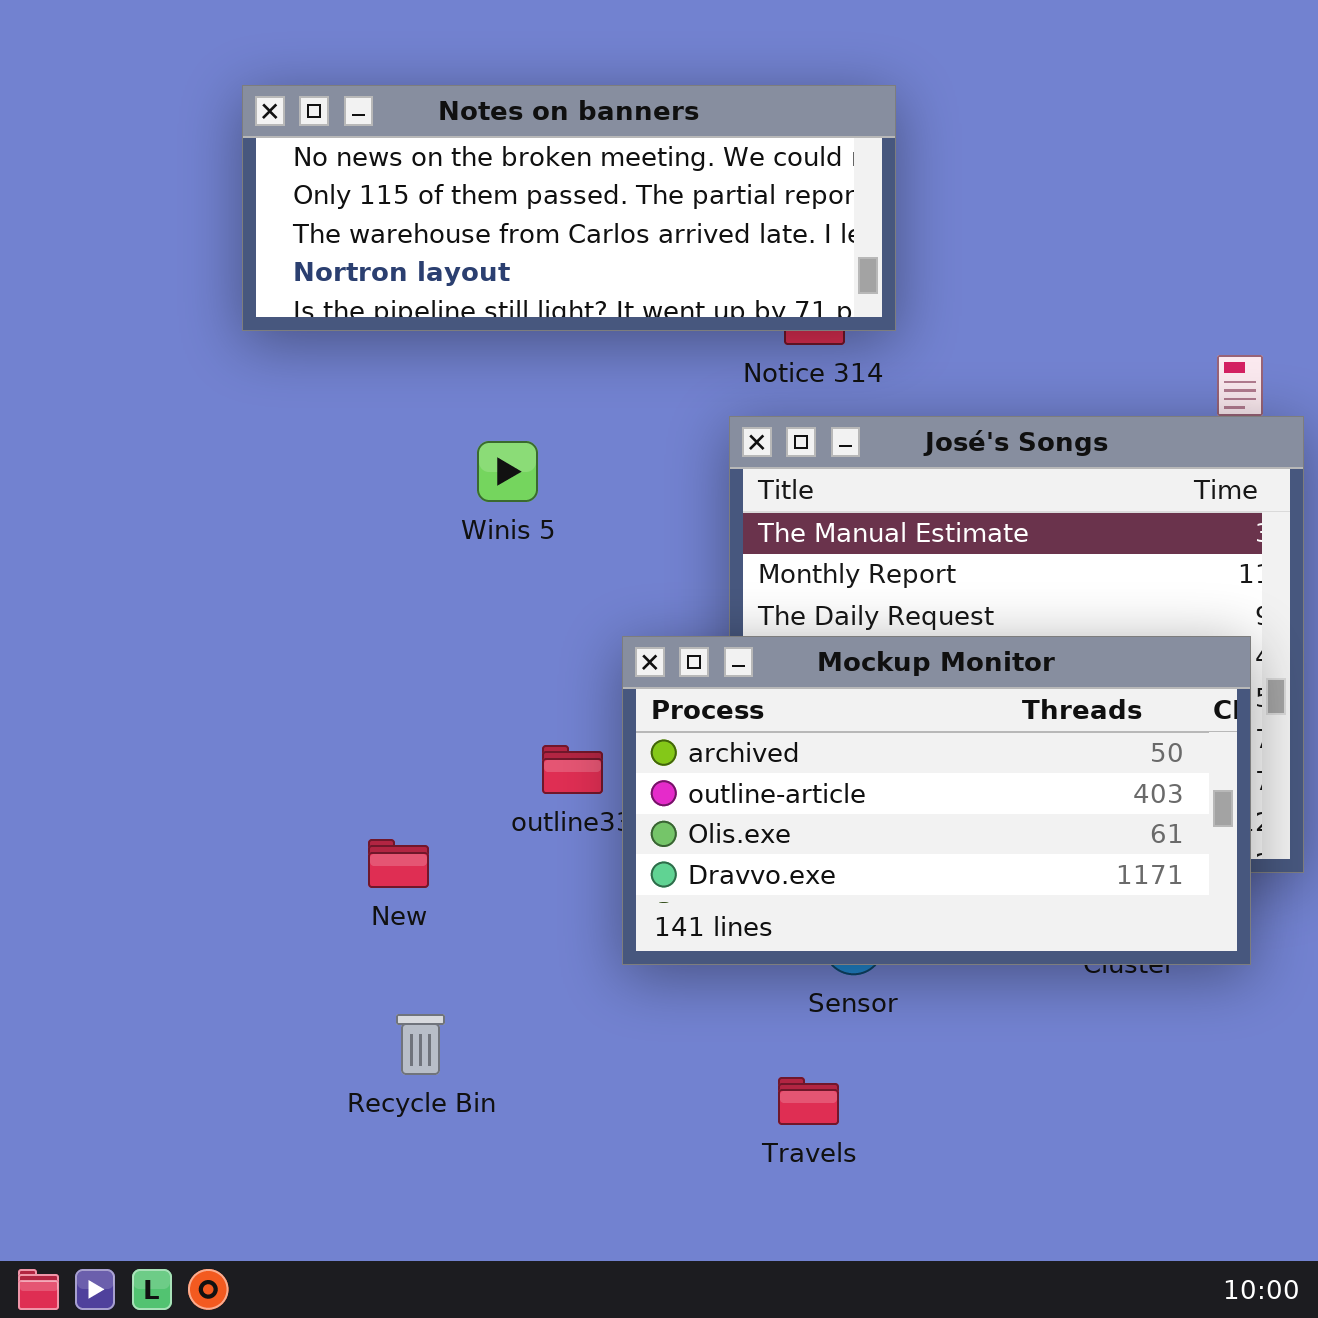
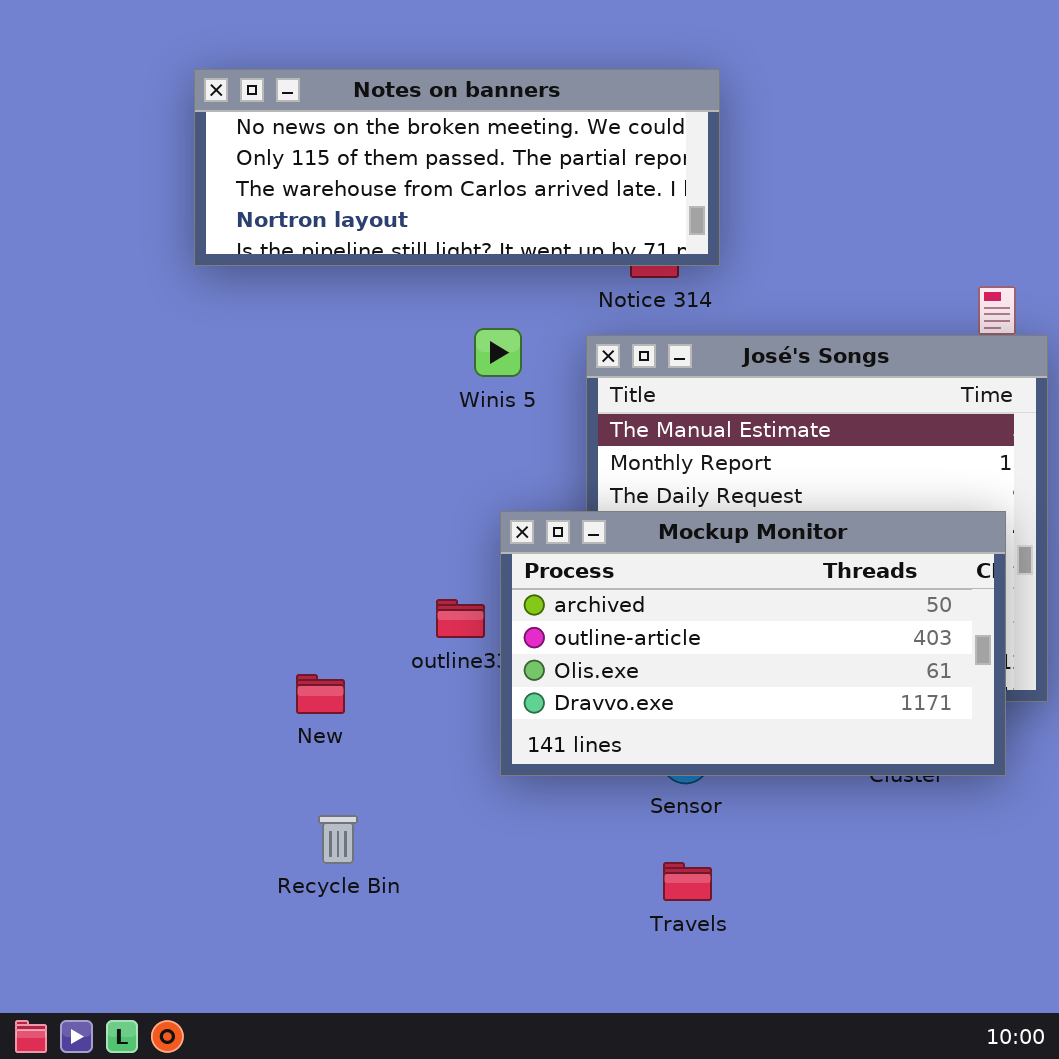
Winis 5: [477,441,538,502] -> [474,328,522,377], moved
Travels: [778,1077,839,1125] -> [663,862,712,901], moved

